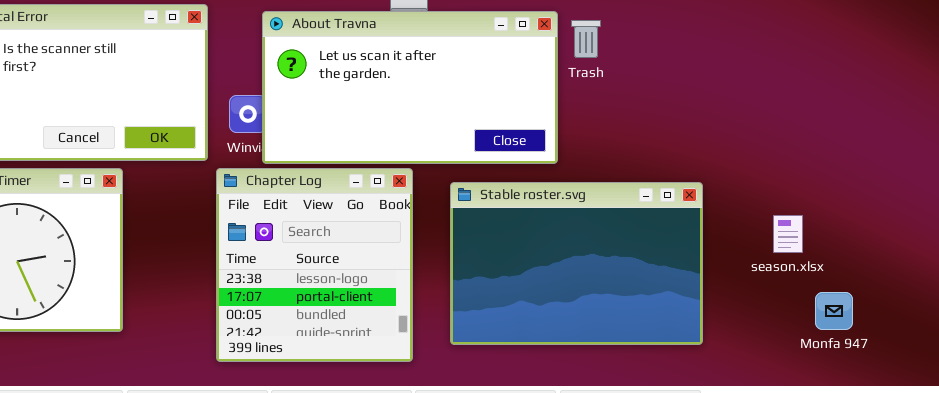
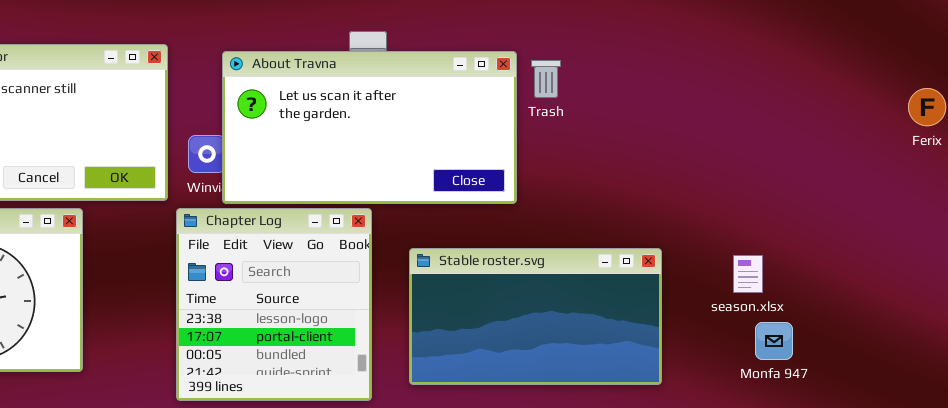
Stable roster.svg: [450,182,703,345] -> [409,248,662,385], resized
Monfa 947: [815,292,853,330] -> [755,322,793,360], moved

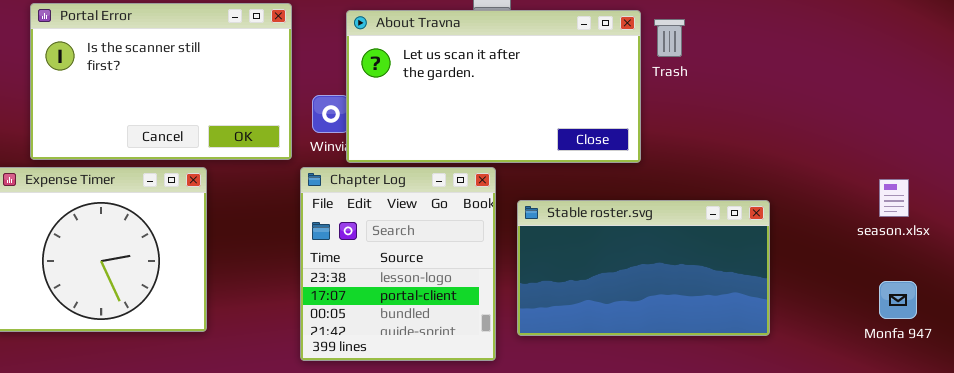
Stable roster.svg: [409,248,662,385] -> [517,200,770,336], moved
season.xlsx: [733,255,763,293] -> [879,179,909,217], moved

